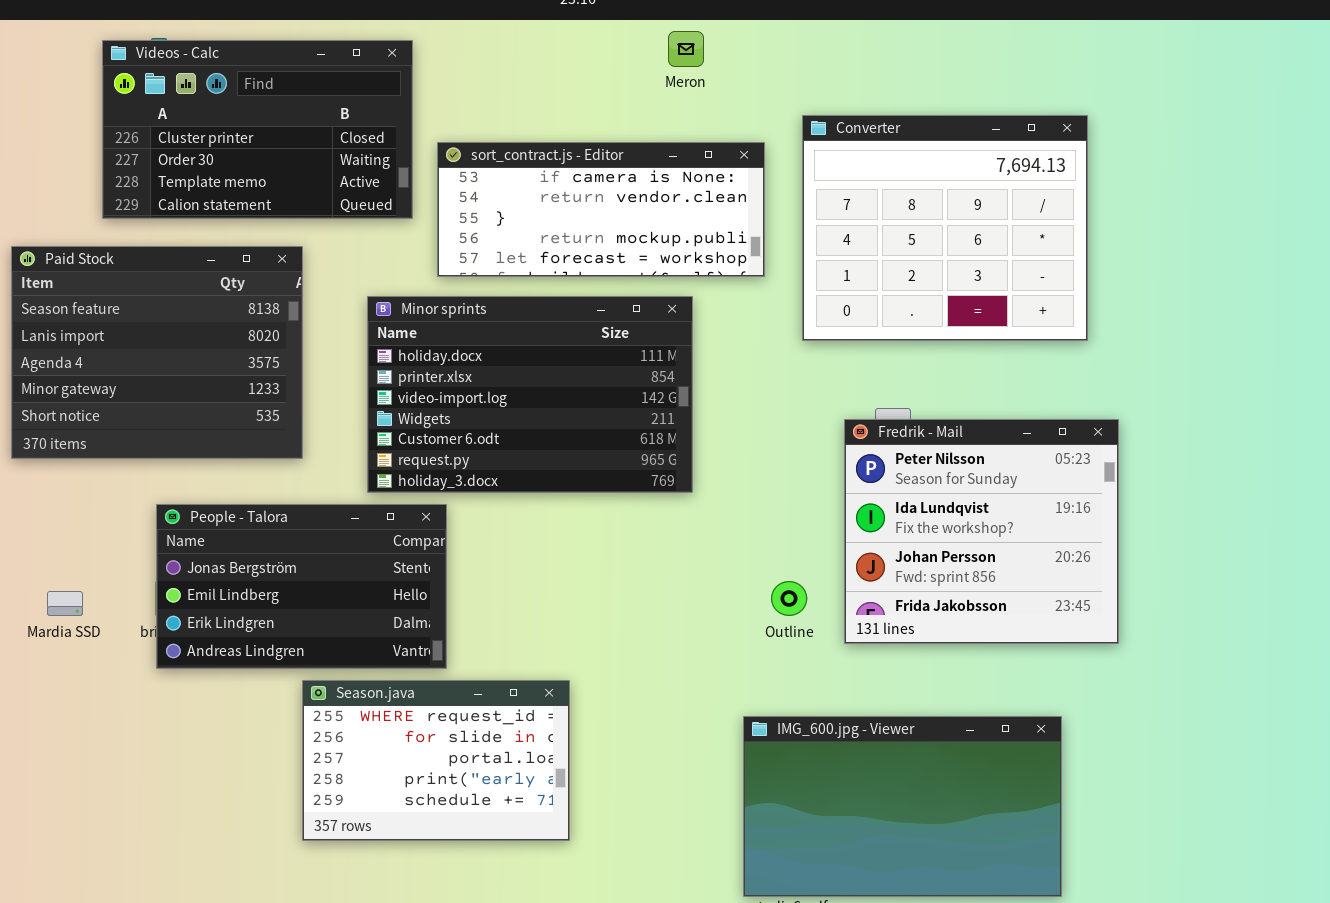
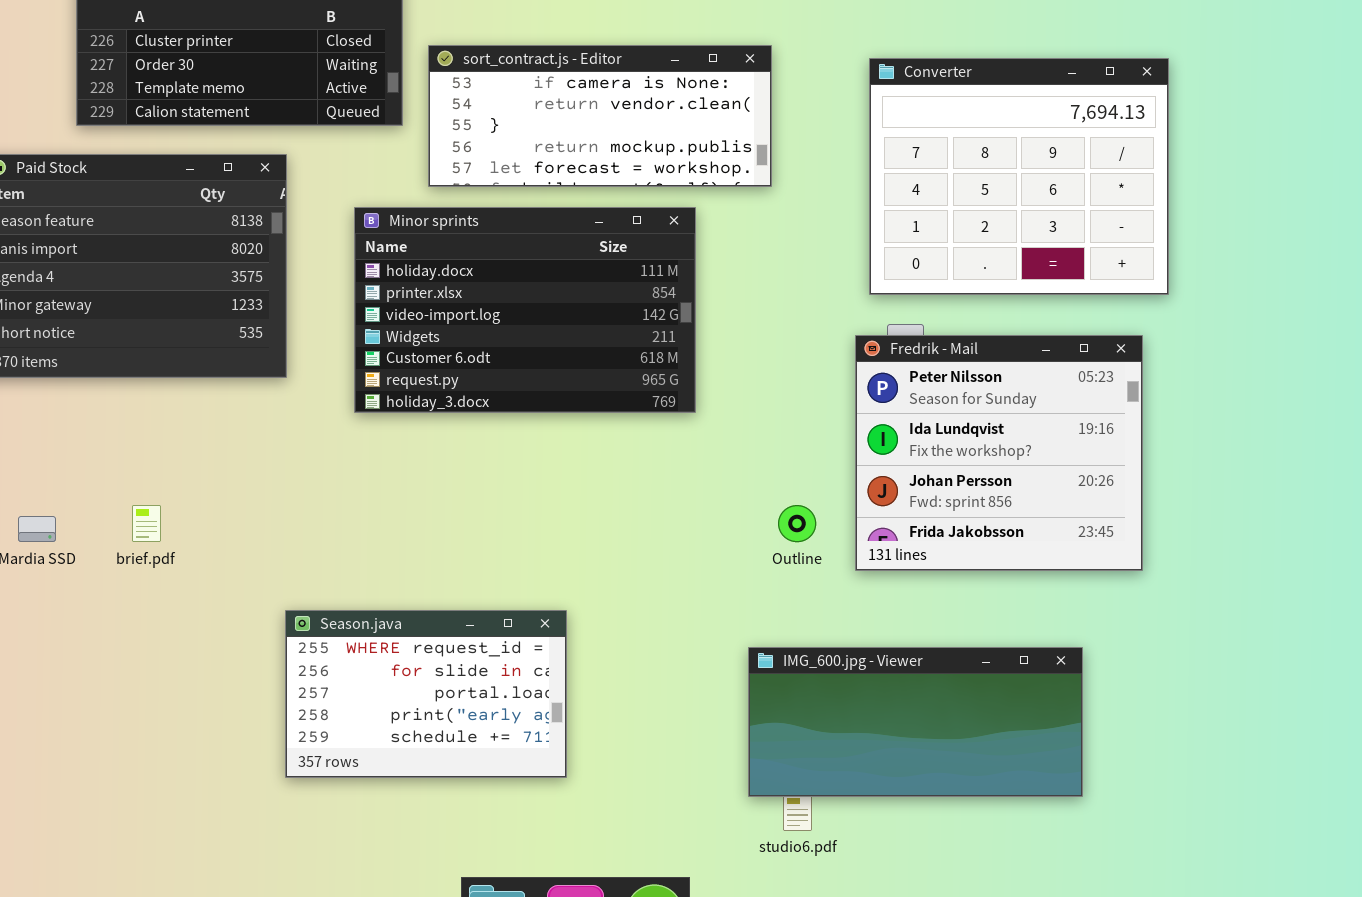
Converter: [802,115,1088,341] -> [869,58,1169,295], moved
People - Talora: [156,504,447,669] -> none, closed
IMG_600.jpg - Viewer: [743,716,1062,897] -> [748,647,1083,797], resized

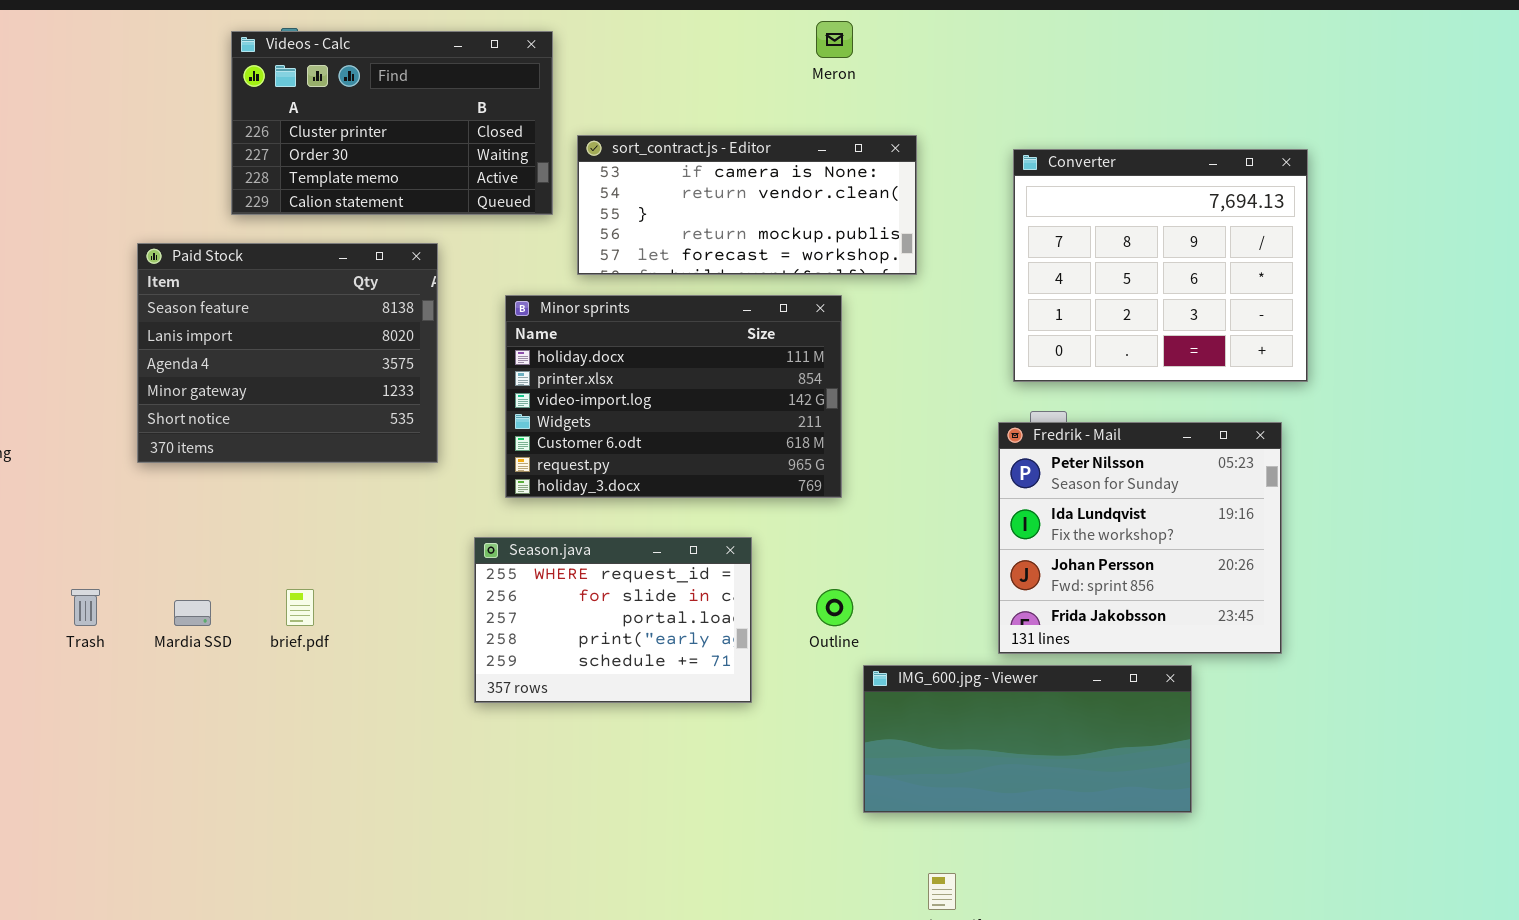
Outline: [778,505,816,542] -> [816,589,853,626], moved
Season.java: [285,610,567,778] -> [474,537,752,703], moved
IMG_600.jpg - Viewer: [748,647,1083,797] -> [863,665,1192,813], moved

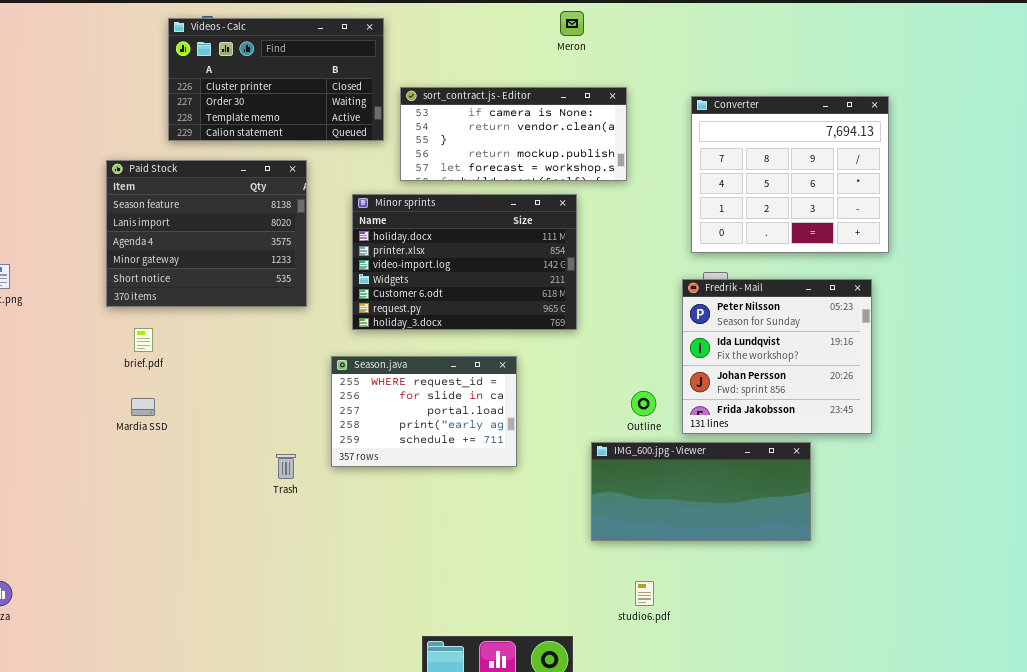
Trash: [71,589,100,626] -> [276,454,296,479], moved
brief.pdf: [286,589,314,626] -> [134,328,153,352], moved
Outline: [816,589,853,626] -> [631,391,656,416], moved

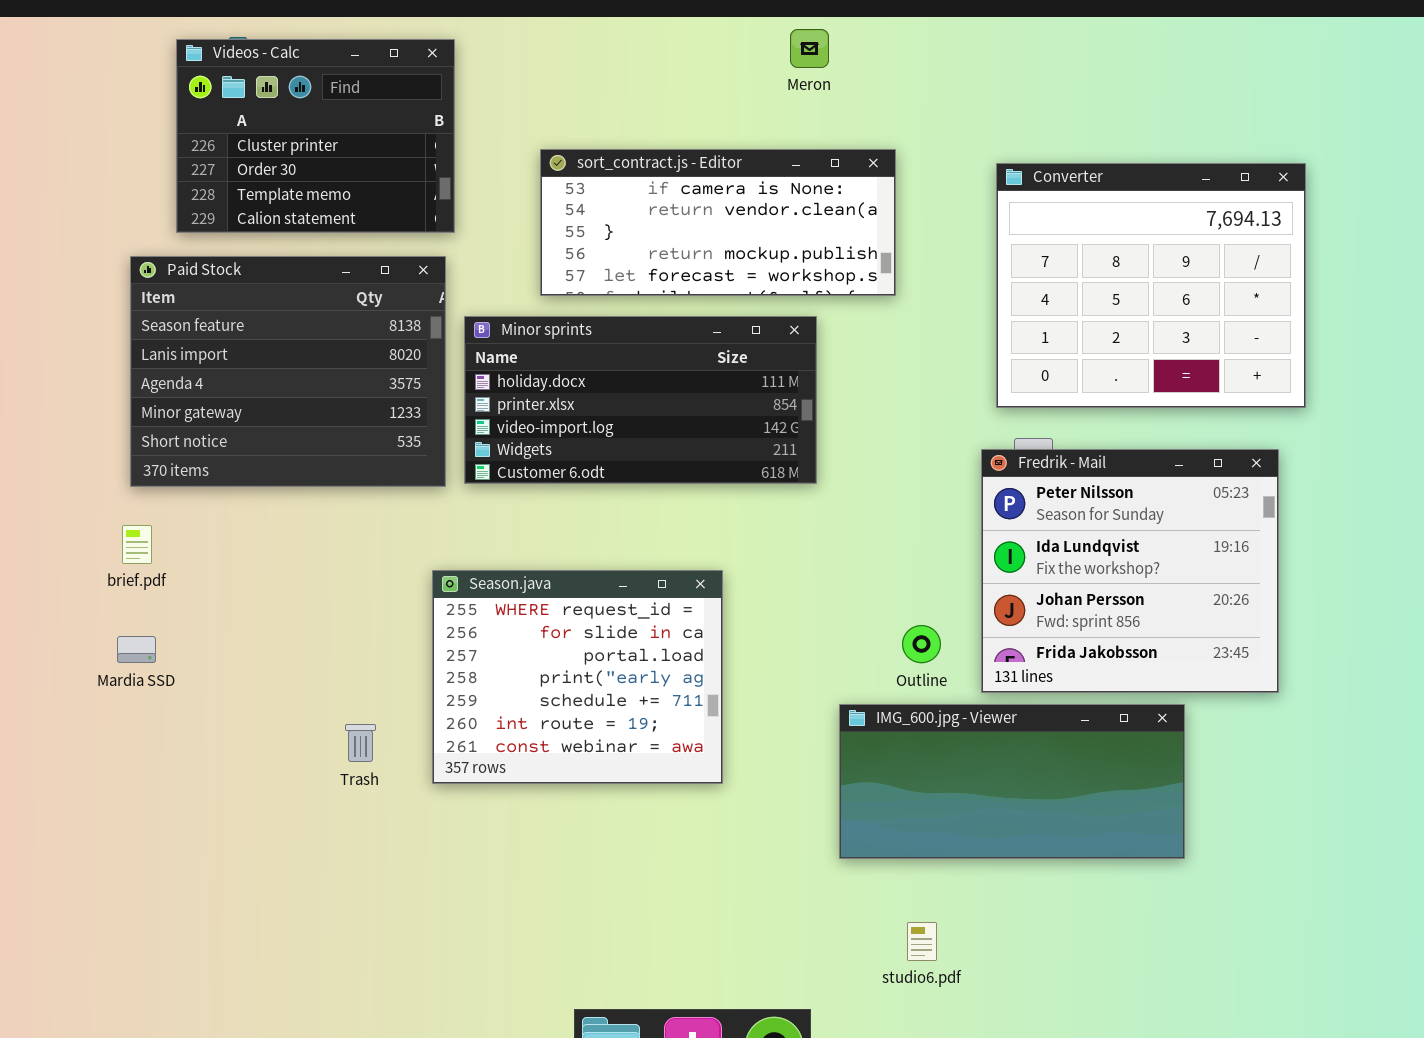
Videos - Calc: [168,18,384,141] -> [176,39,455,233], resized
Paid Stock: [106,160,307,307] -> [130,256,446,487], moved
Minor sprints: [352,194,577,330] -> [464,316,817,484], resized
Season.java: [331,356,517,467] -> [432,570,723,784], resized

